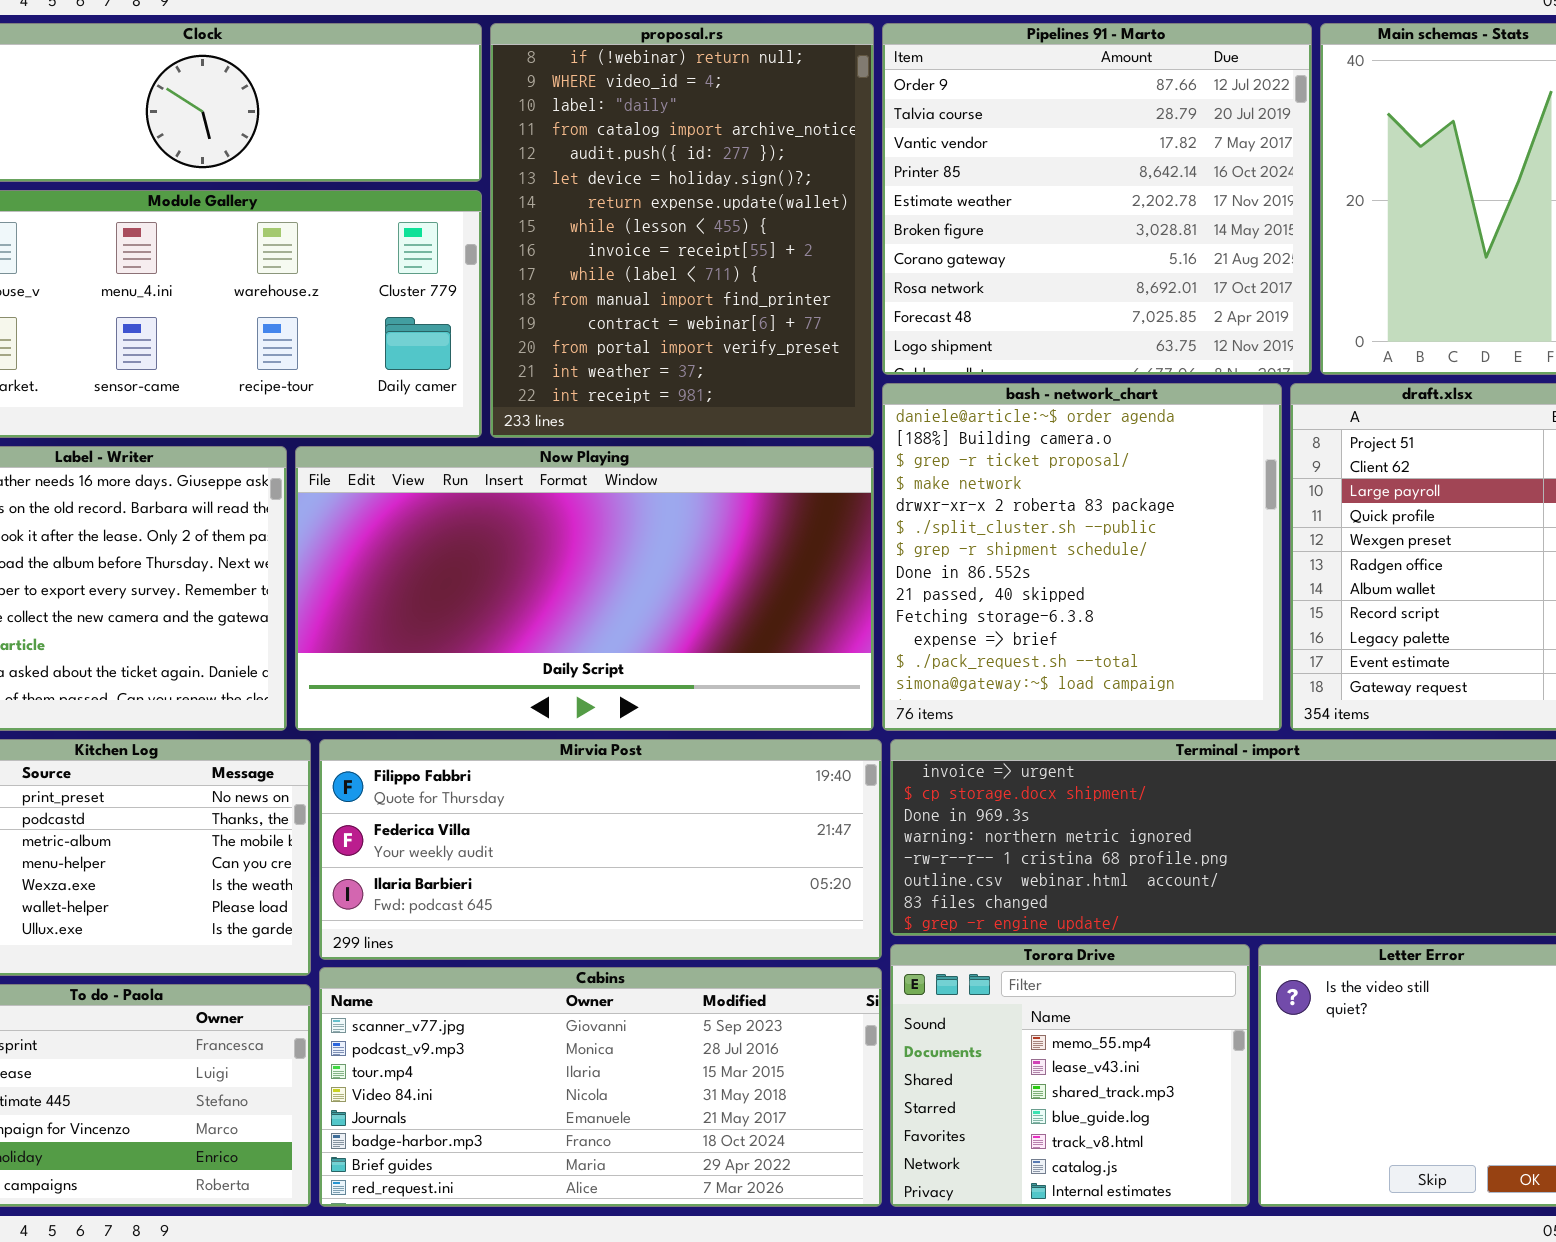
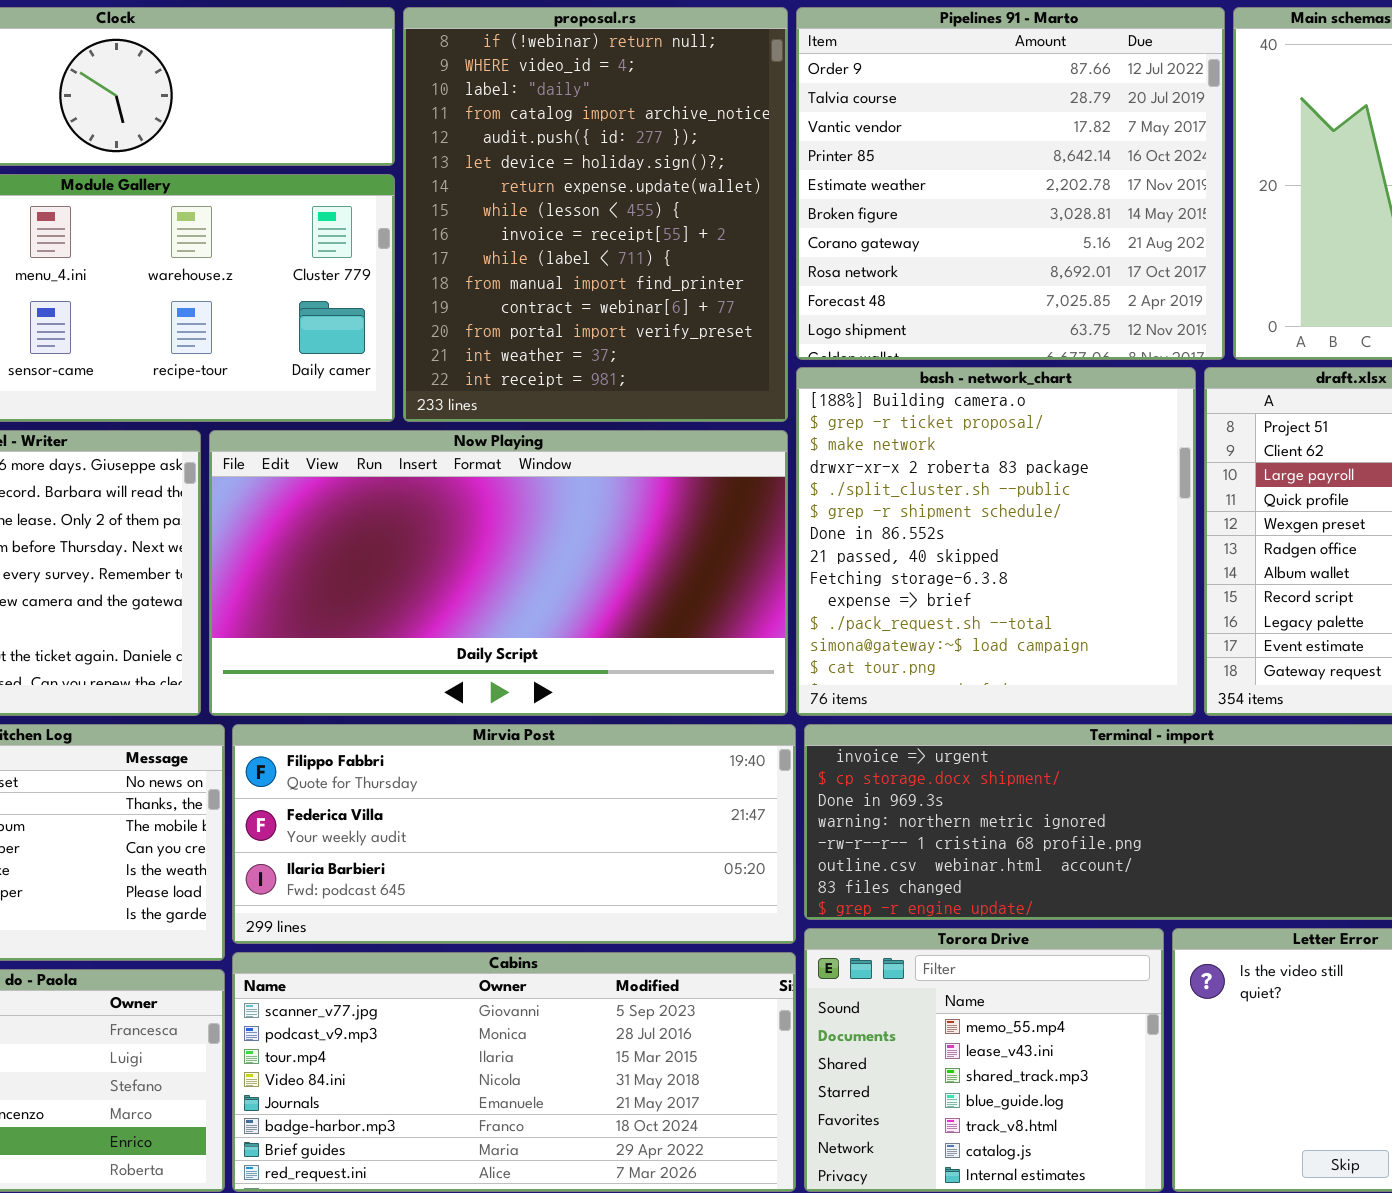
bash - network_chart: [882,383,1282,731] -> [796,367,1196,716], scrolled down 1 row

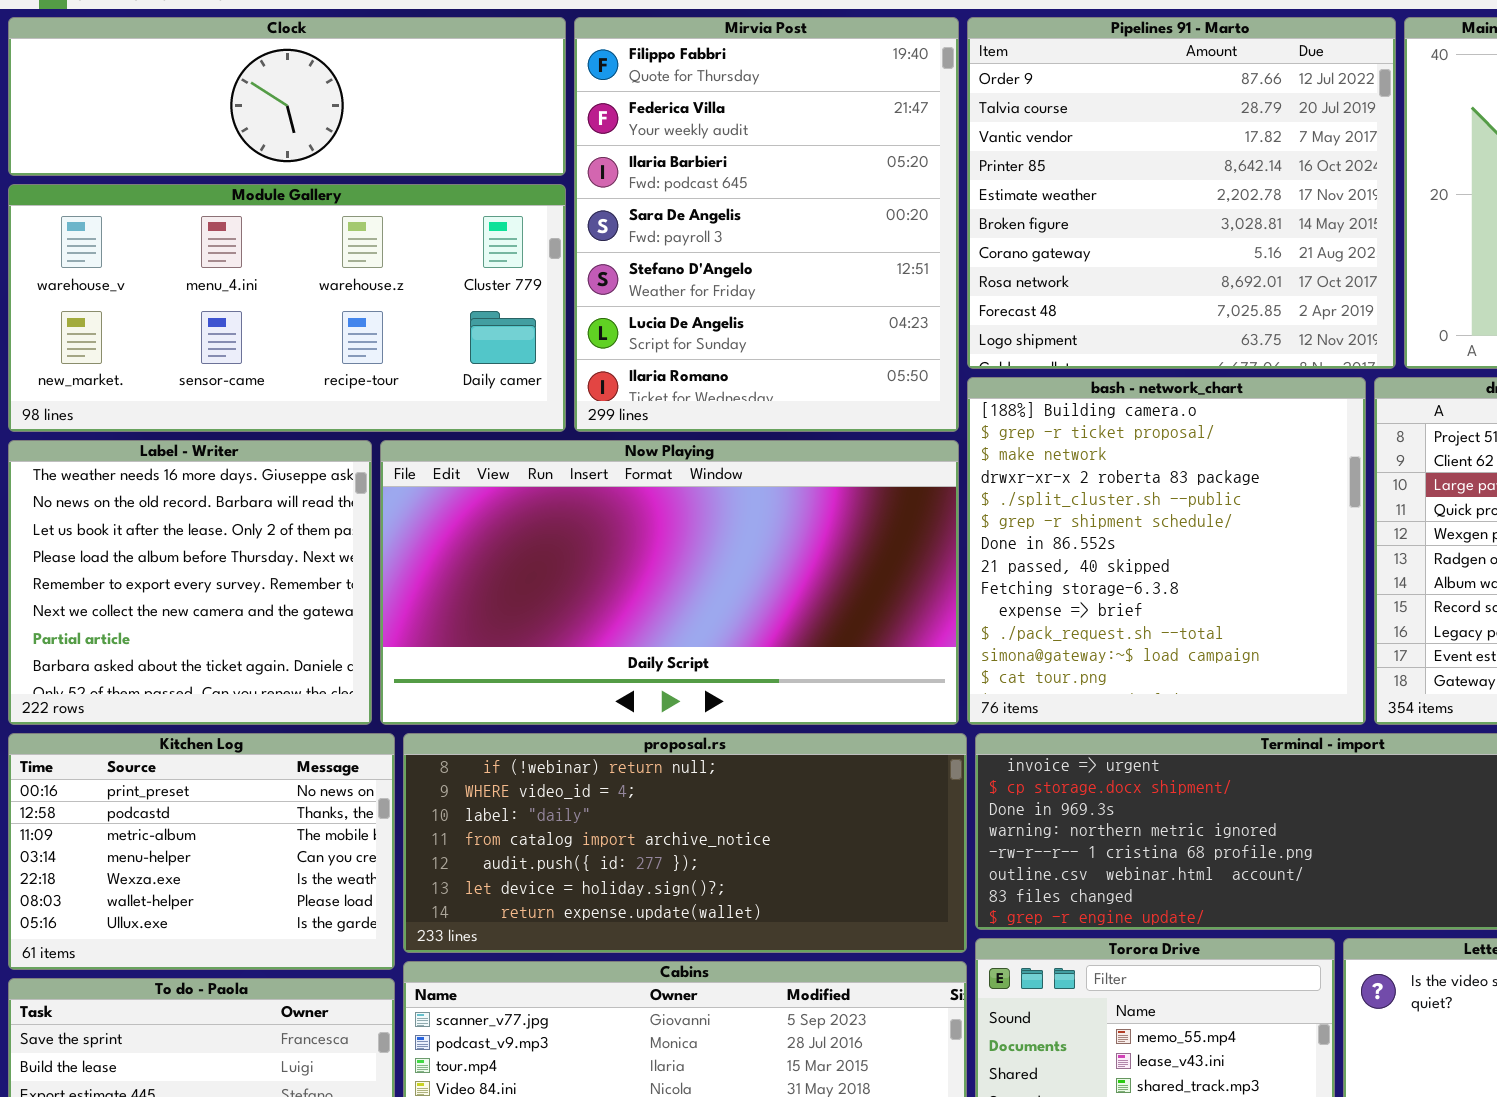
proposal.rs: [403,7,788,422] -> [403,733,967,953], moved, resized
Mirvia Post: [232,724,796,944] -> [574,17,959,432], moved, resized

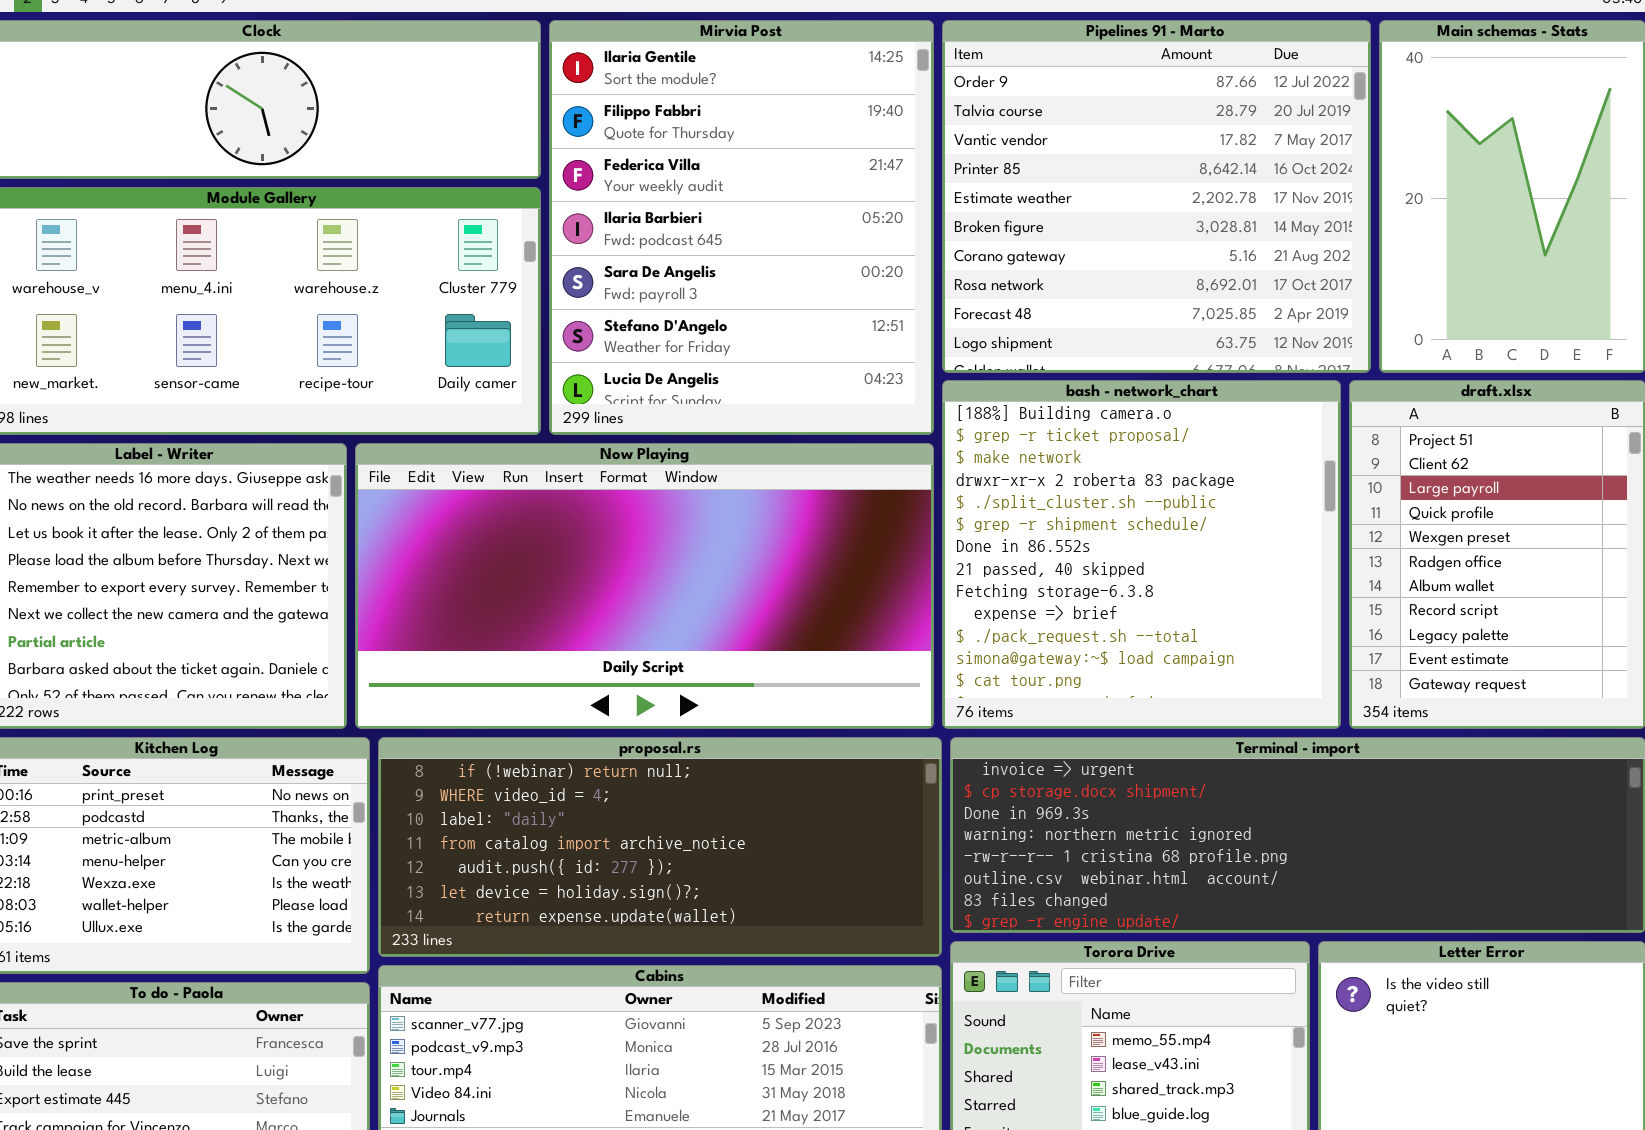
Mirvia Post: [574,17,959,432] -> [549,20,934,435], scrolled up 1 row

